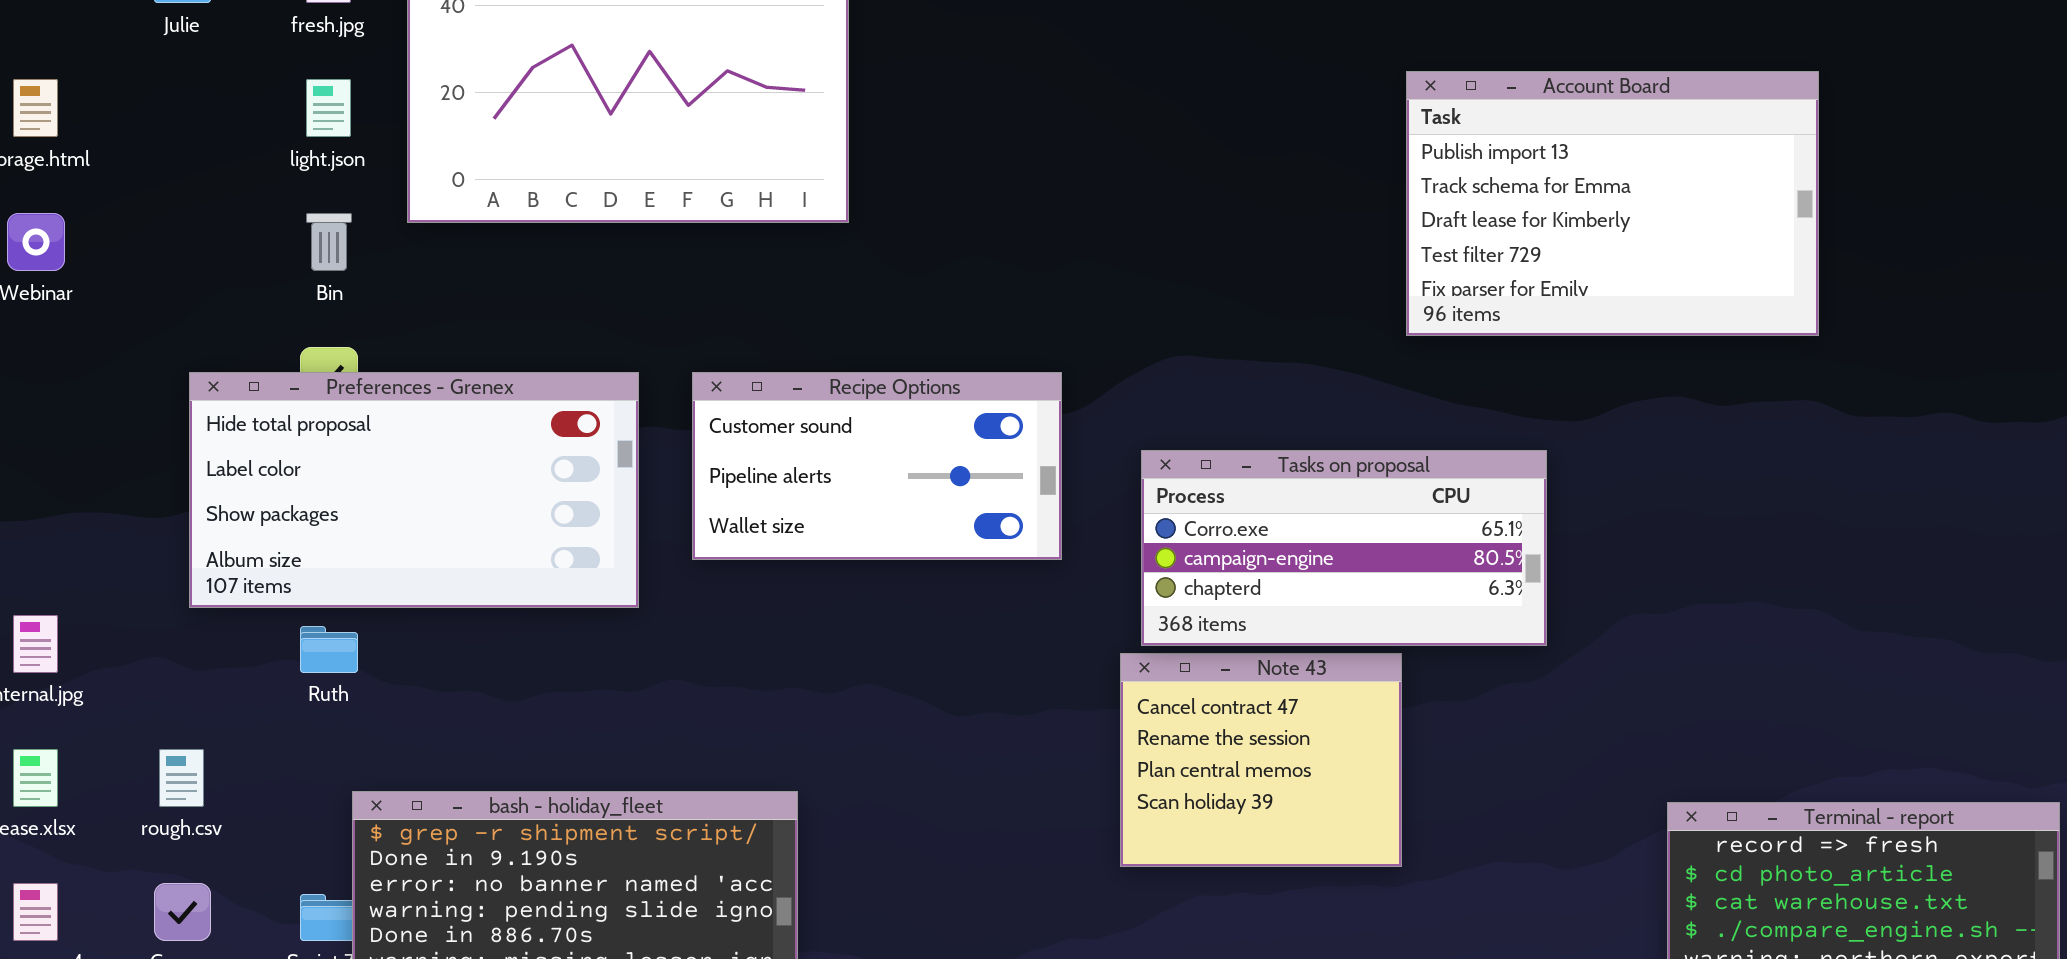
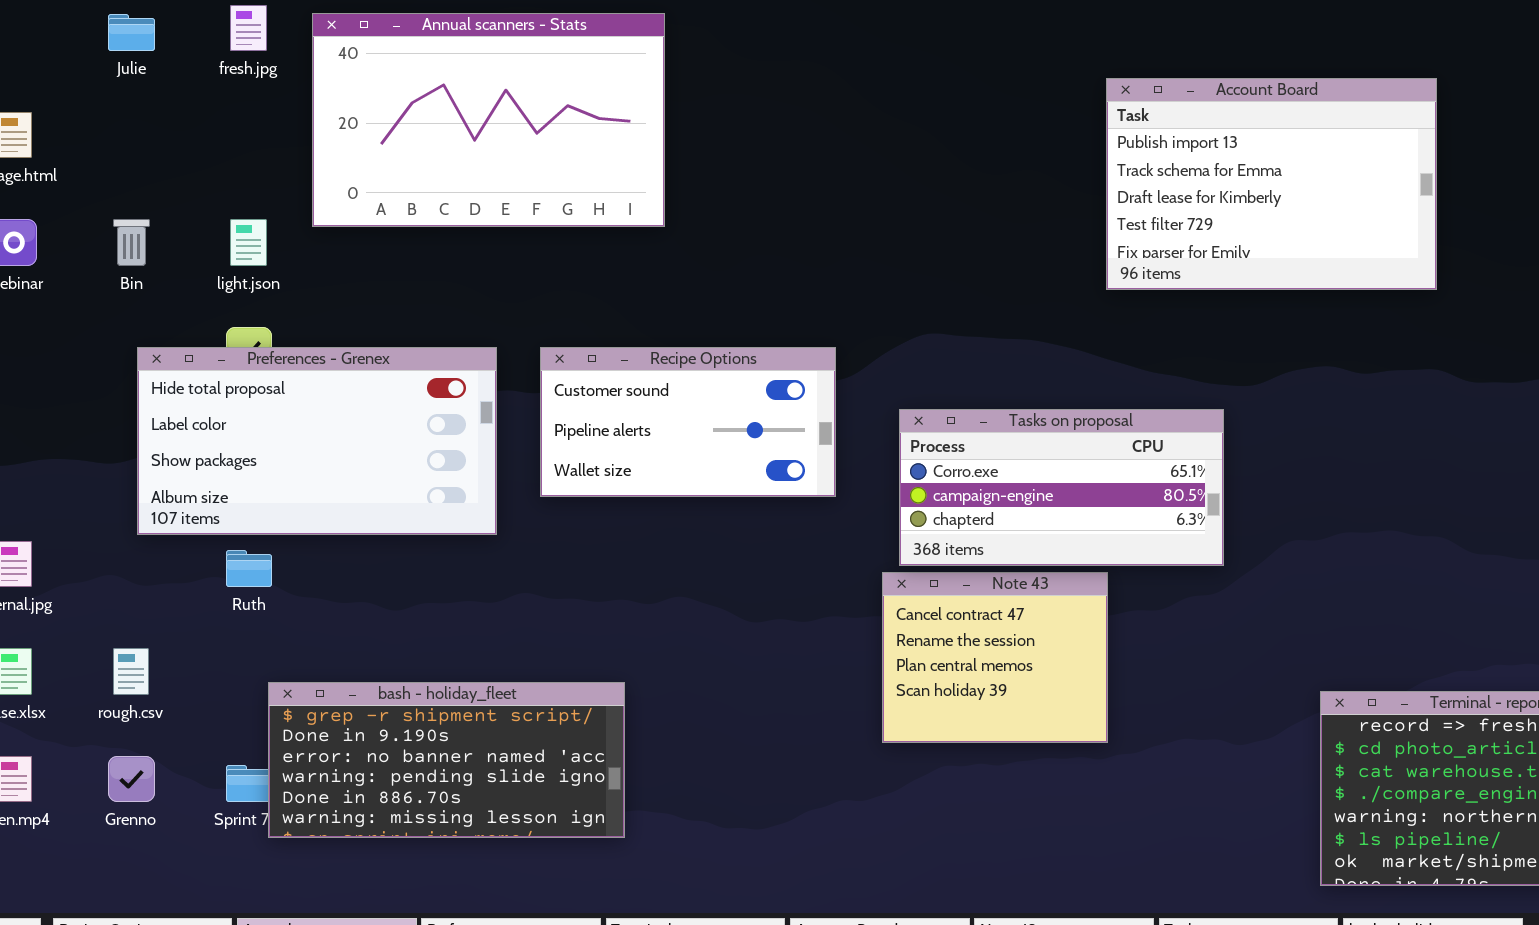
Account Board: [1406,71,1819,336] -> [1106,78,1437,290], moved
light.json: [306,79,351,137] -> [230,219,267,266], moved
Bin: [306,213,352,271] -> [113,219,150,266], moved

